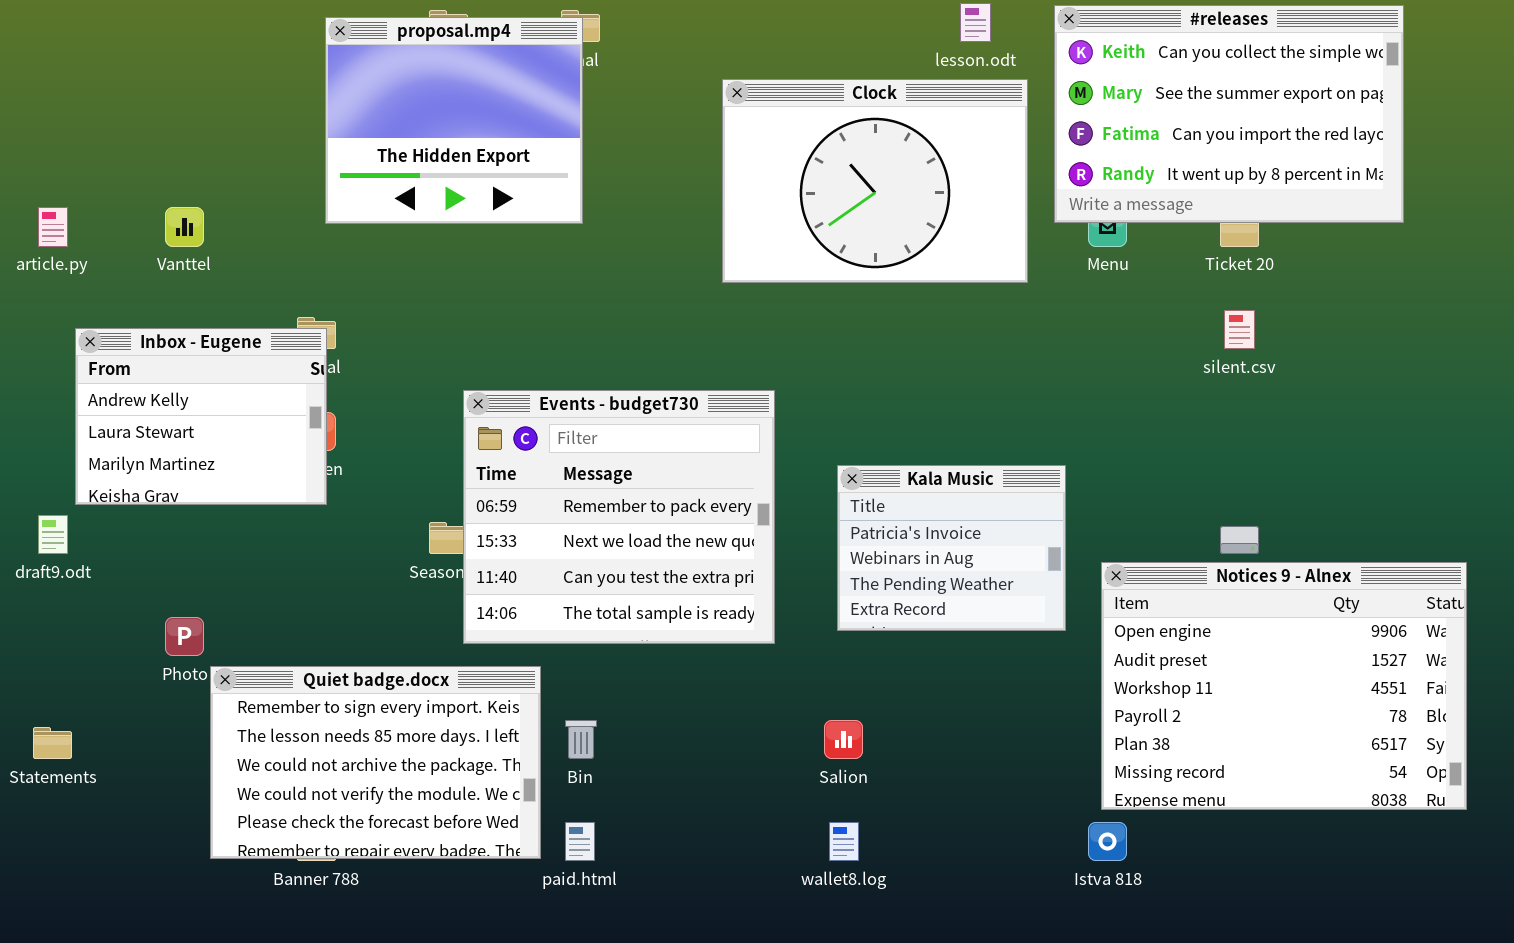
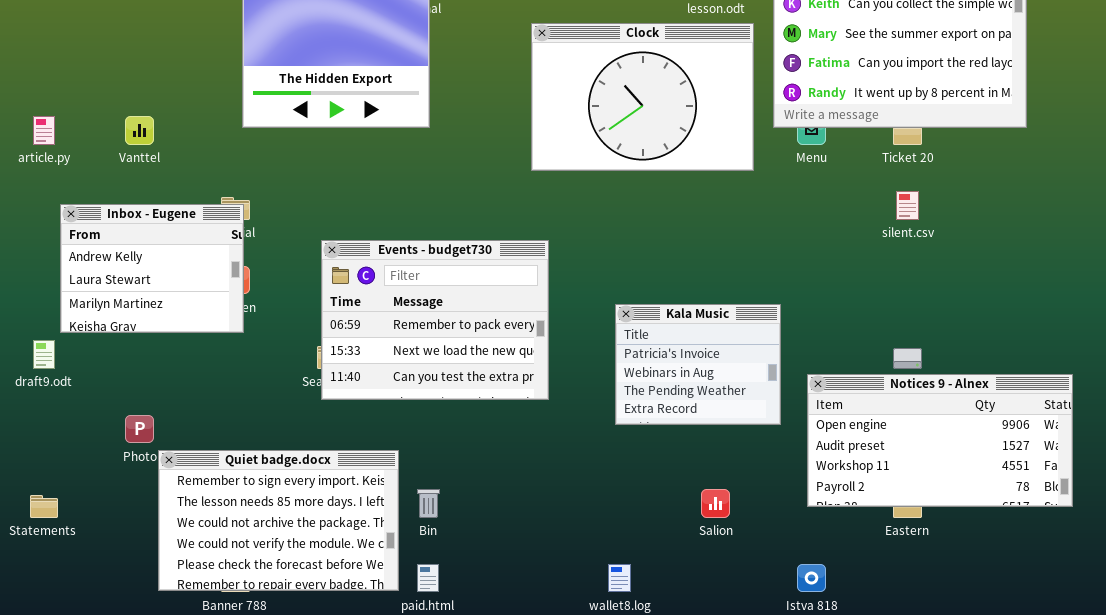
Events - budget730: [463,390,775,644] -> [321,240,549,400], moved, resized
Notices 9 - Alnex: [1101,562,1467,810] -> [807,374,1073,507], resized
Salion: [824,720,863,759] -> [701,489,730,518], moved

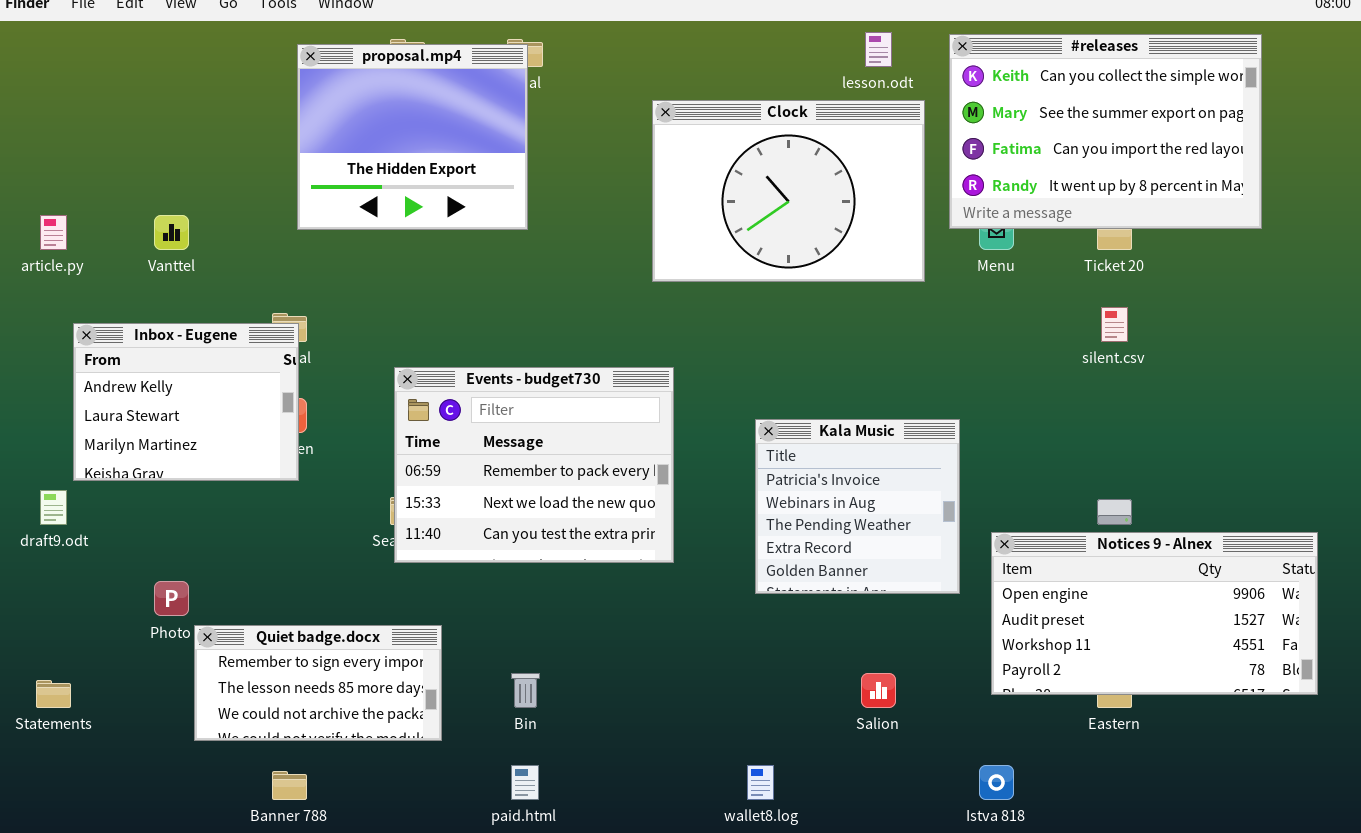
Kala Music: [615,304,781,425] -> [755,419,960,594], resized
Quiet badge.docx: [158,450,399,591] -> [194,625,442,741], resized

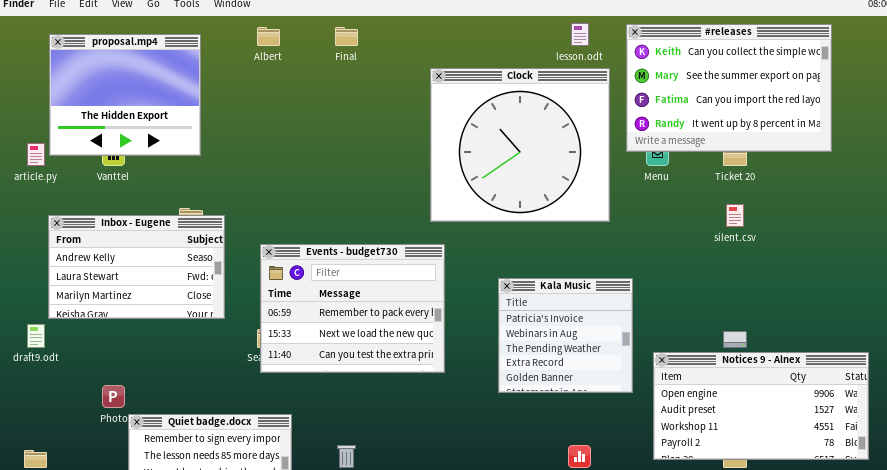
proposal.mp4: [297,44,528,230] -> [49,34,201,156], moved
Clock: [652,100,925,282] -> [430,68,610,222], resized
Inbox - Eugene: [73,323,299,481] -> [48,215,225,319], resized

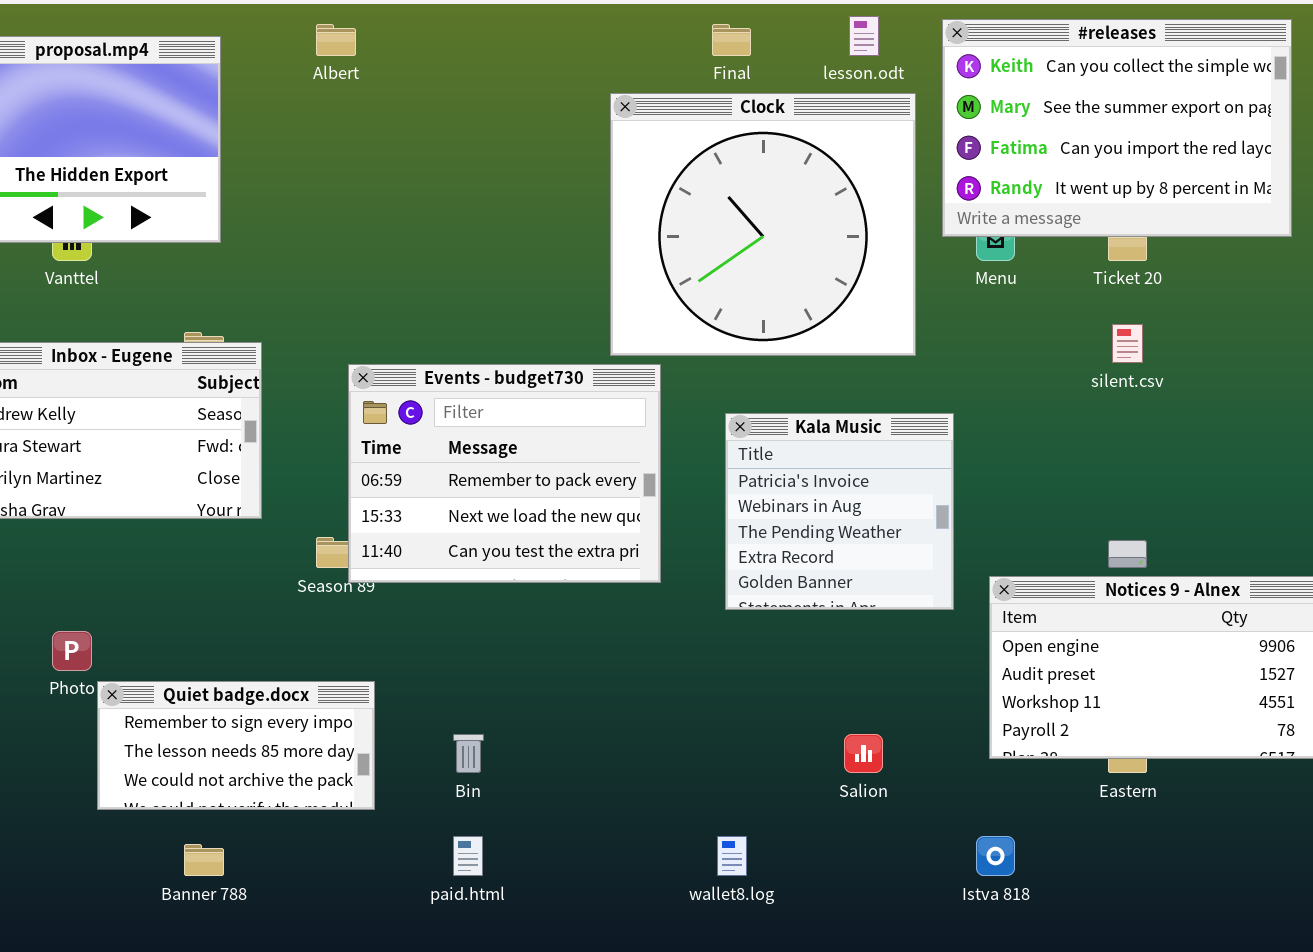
Final: [335,27,358,46] -> [712,24,751,56], moved
Events - budget730: [260,244,445,373] -> [348,364,661,583], moved
Kala Music: [498,278,633,393] -> [725,413,954,610], moved

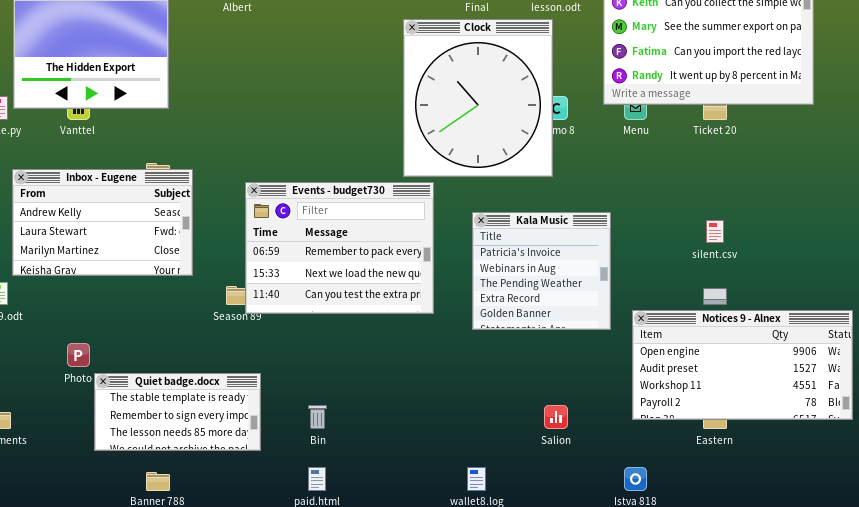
Clock: [610,93,916,356] -> [403,19,553,177], resized
silent.csv: [1112,324,1143,363] -> [706,220,724,243], moved
Quiet badge.docx: [97,681,375,810] -> [94,373,261,451], scrolled up 1 row

